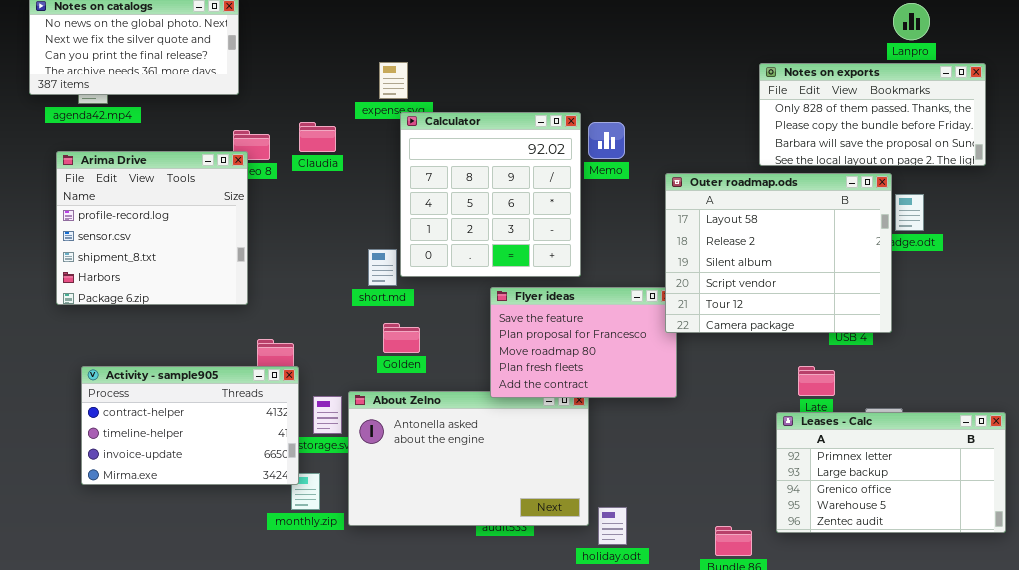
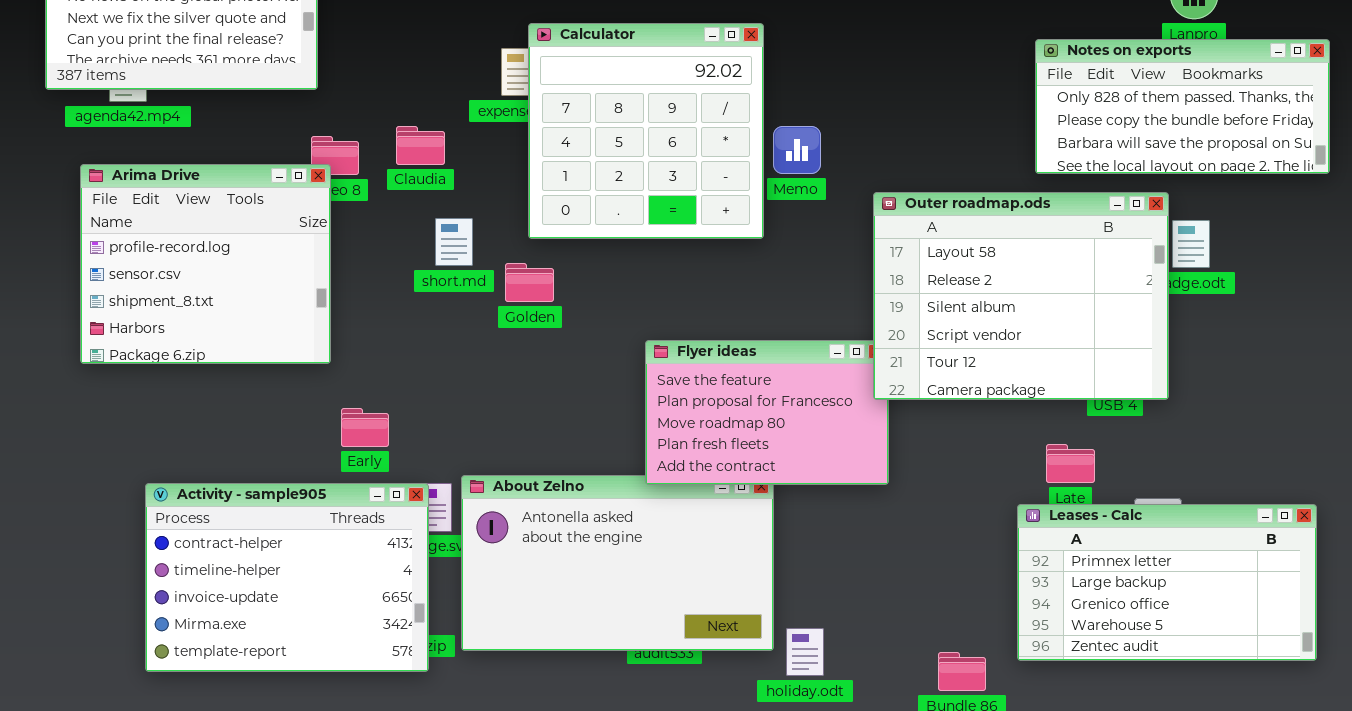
Notes on exports: [759,63,986,166] -> [1035,39,1330,174], moved
Calculator: [400,112,581,277] -> [528,23,764,239], moved
short.md: [368,249,397,286] -> [435,218,473,266], moved
Golden: [383,323,420,353] -> [505,263,554,302], moved
Activity - sample905: [81,366,299,485] -> [145,483,429,672], moved, resized

